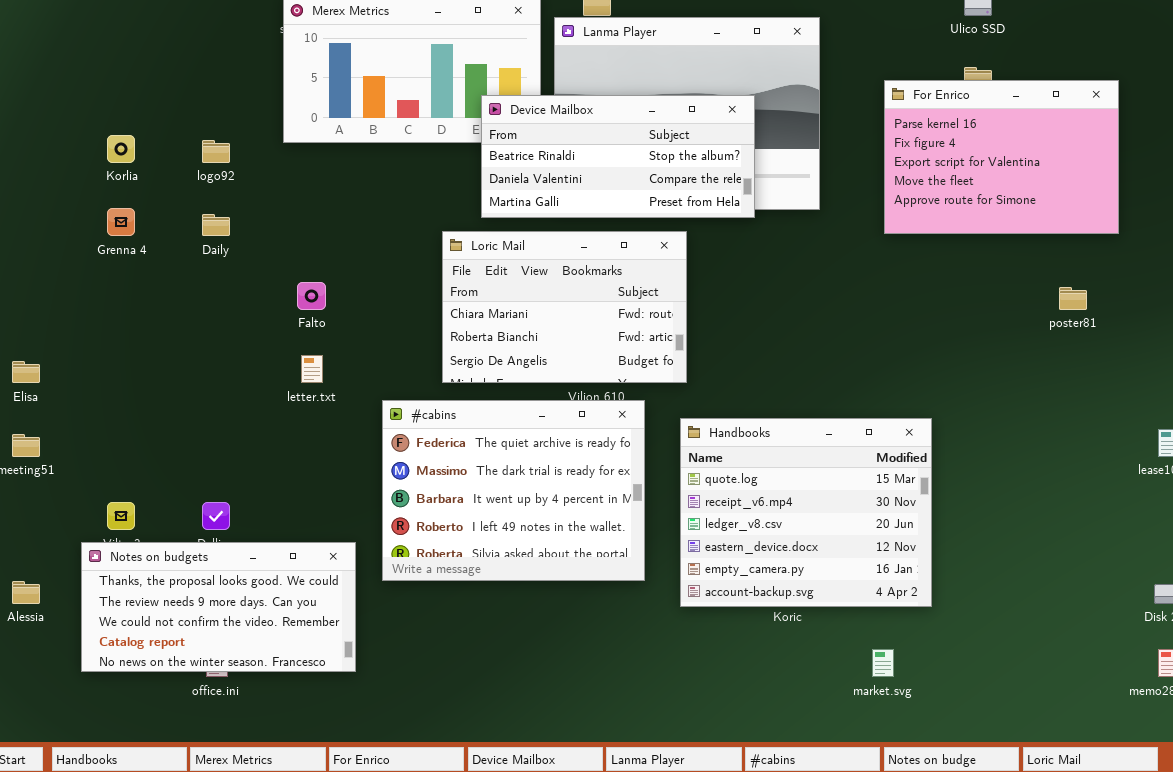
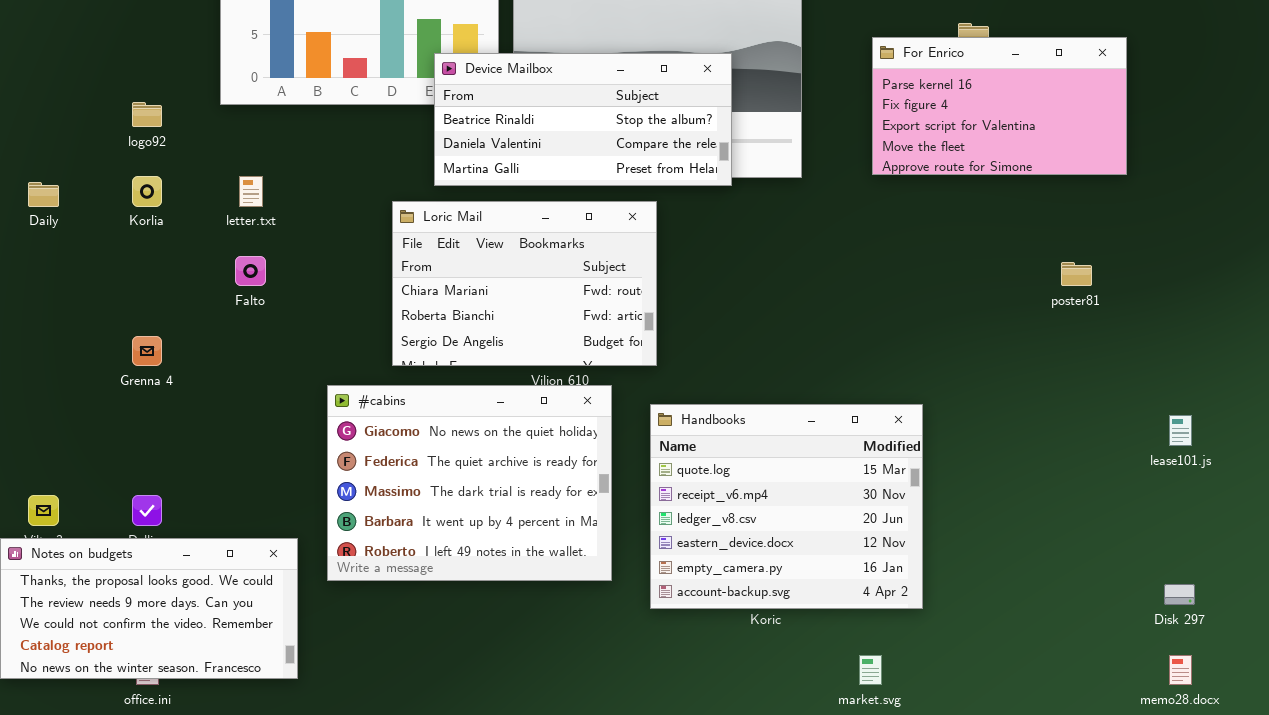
For Enrico: [884,80,1119,234] -> [872,37,1127,175], resized
Korlia: [107,135,135,163] -> [132,176,162,207], moved
Grenna 4: [107,208,135,236] -> [132,336,162,366], moved
Daily: [202,214,230,236] -> [28,182,59,207], moved
letter.txt: [301,355,323,383] -> [239,176,263,207], moved
#cabins: [382,400,645,581] -> [327,385,612,581], scrolled up 1 row

